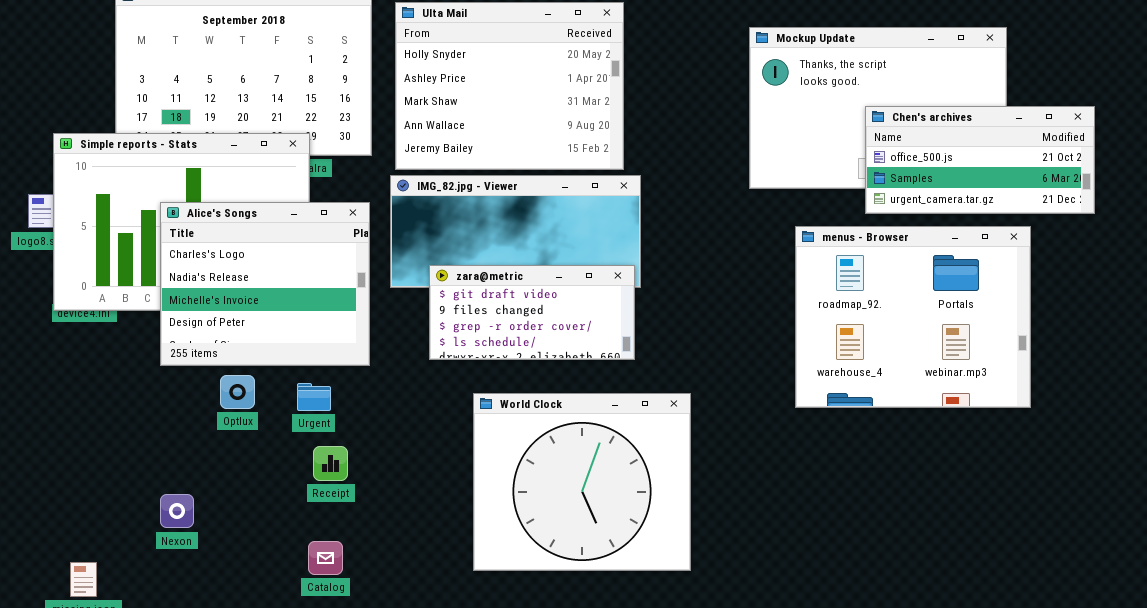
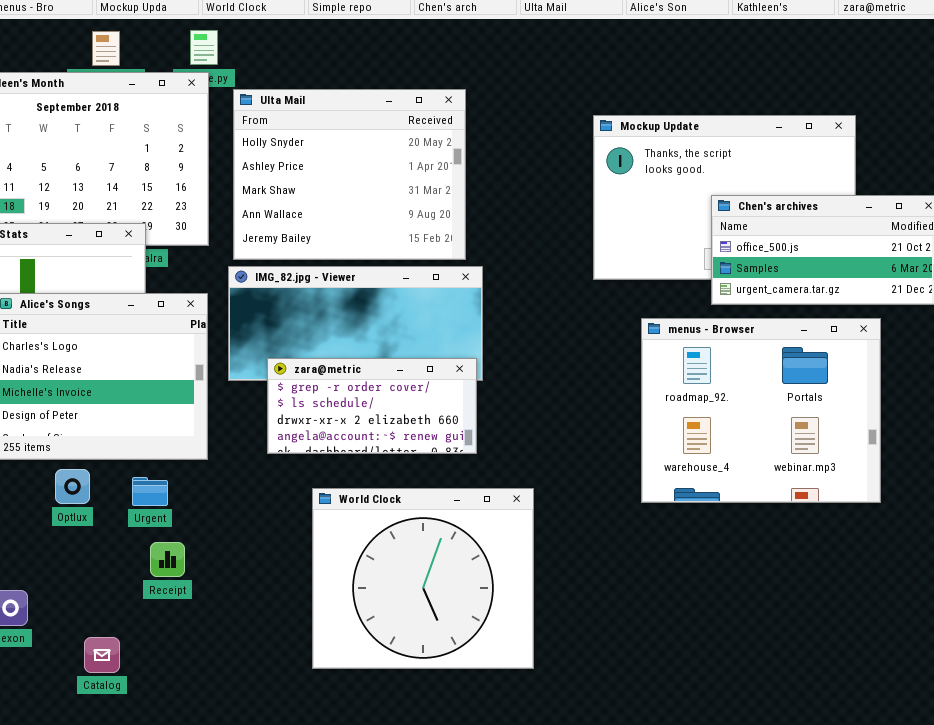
zara@metric: [429,265,635,360] -> [267,358,477,454], scrolled down 2 rows
Catalog: [308,541,343,575] -> [84,637,120,673], moved

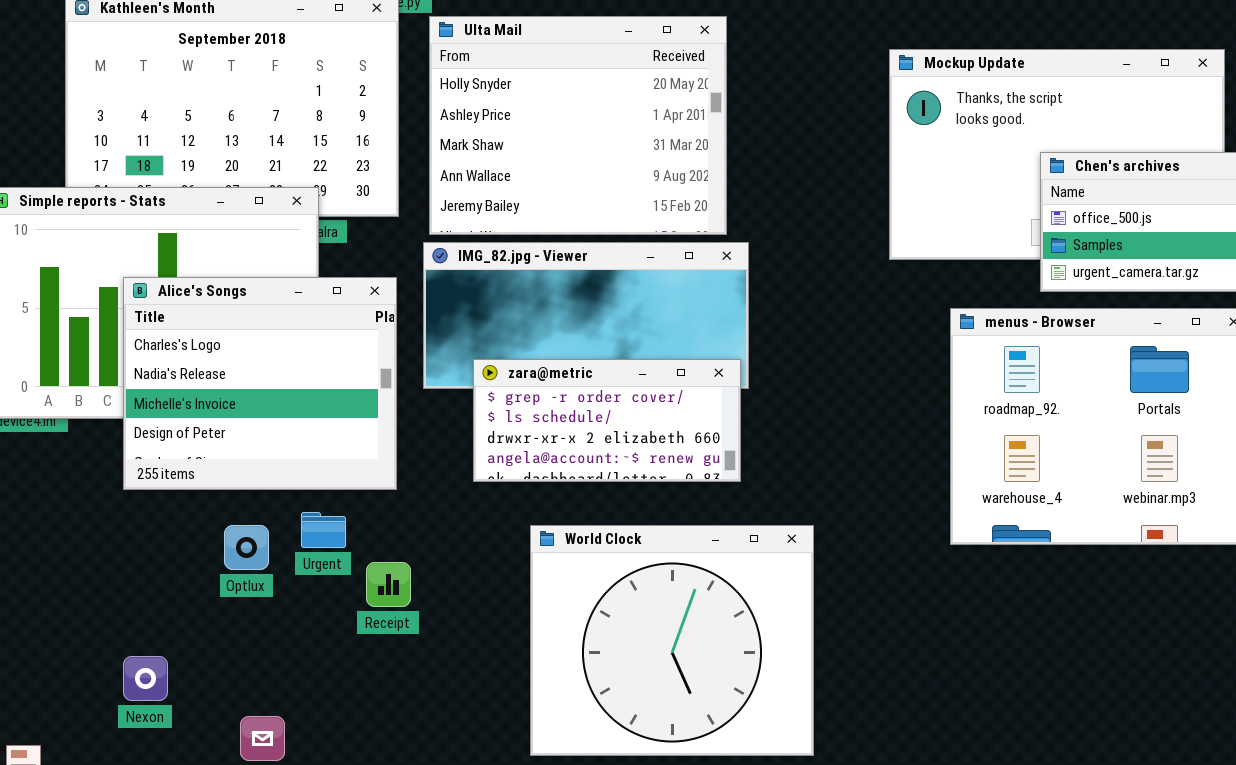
Optlux: [55,469,90,504] -> [224,525,269,570], moved
Receipt: [150,542,185,577] -> [366,562,411,607], moved

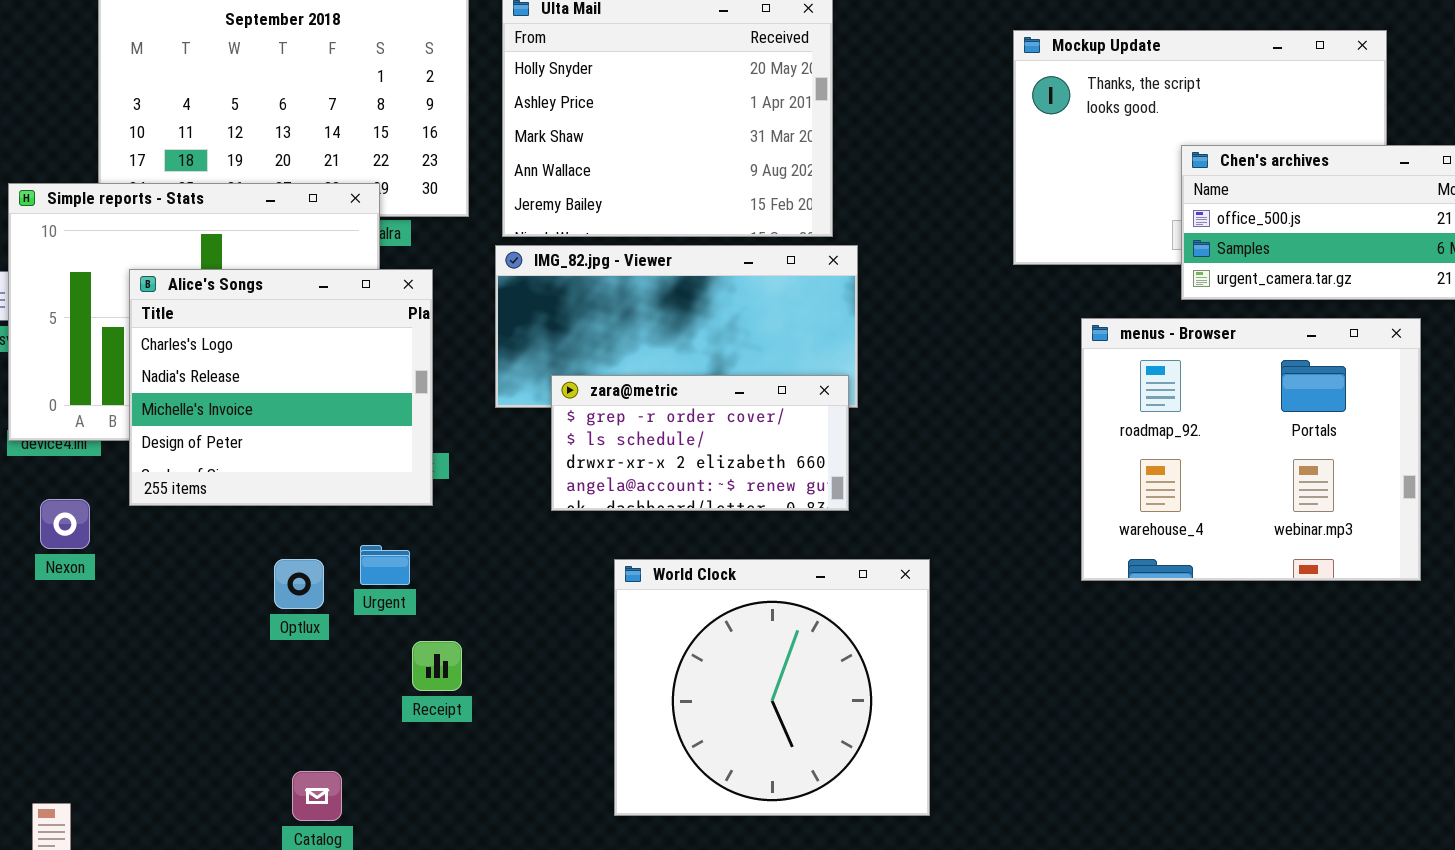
Alice's Songs: [123,277,397,490] -> [129,269,433,506], moved
Receipt: [366,562,411,607] -> [412,641,462,691], moved
Nexon: [123,656,168,701] -> [40,499,90,549], moved

